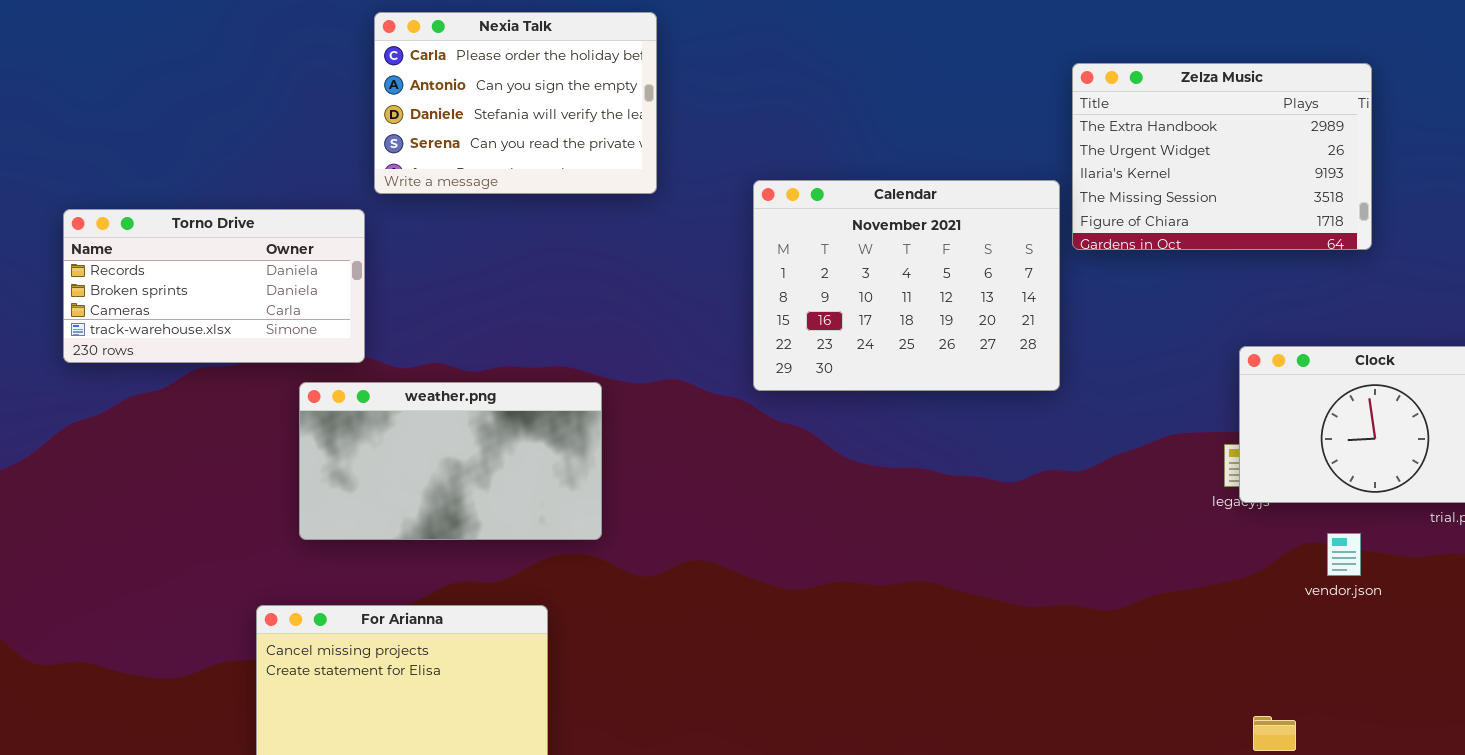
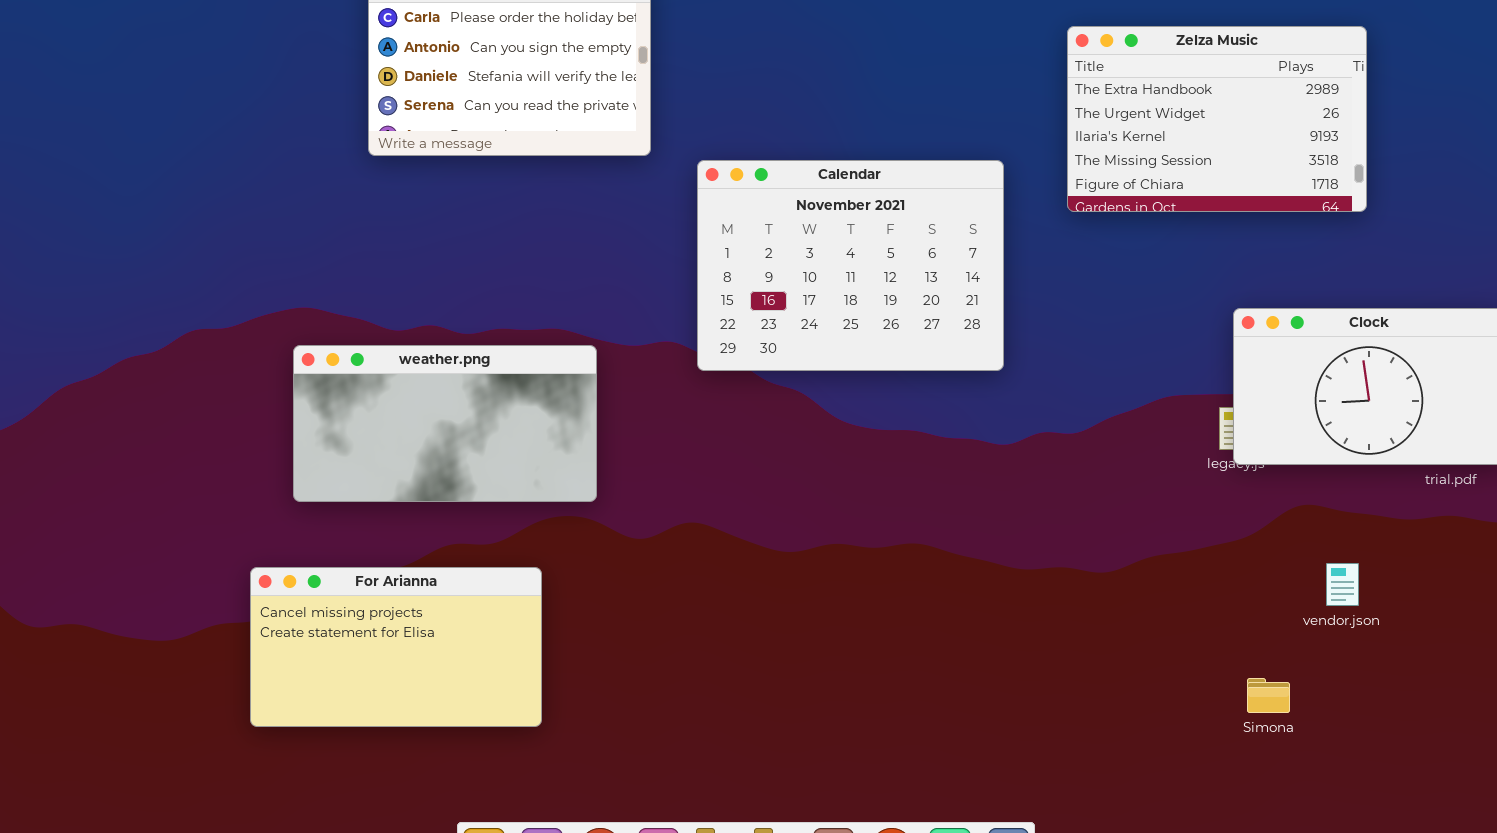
Calendar: [753,180,1060,391] -> [697,160,1004,371], moved
Torno Drive: [63,209,365,363] -> none, closed
vendor.json: [1327,533,1361,576] -> [1326,563,1359,606], moved

